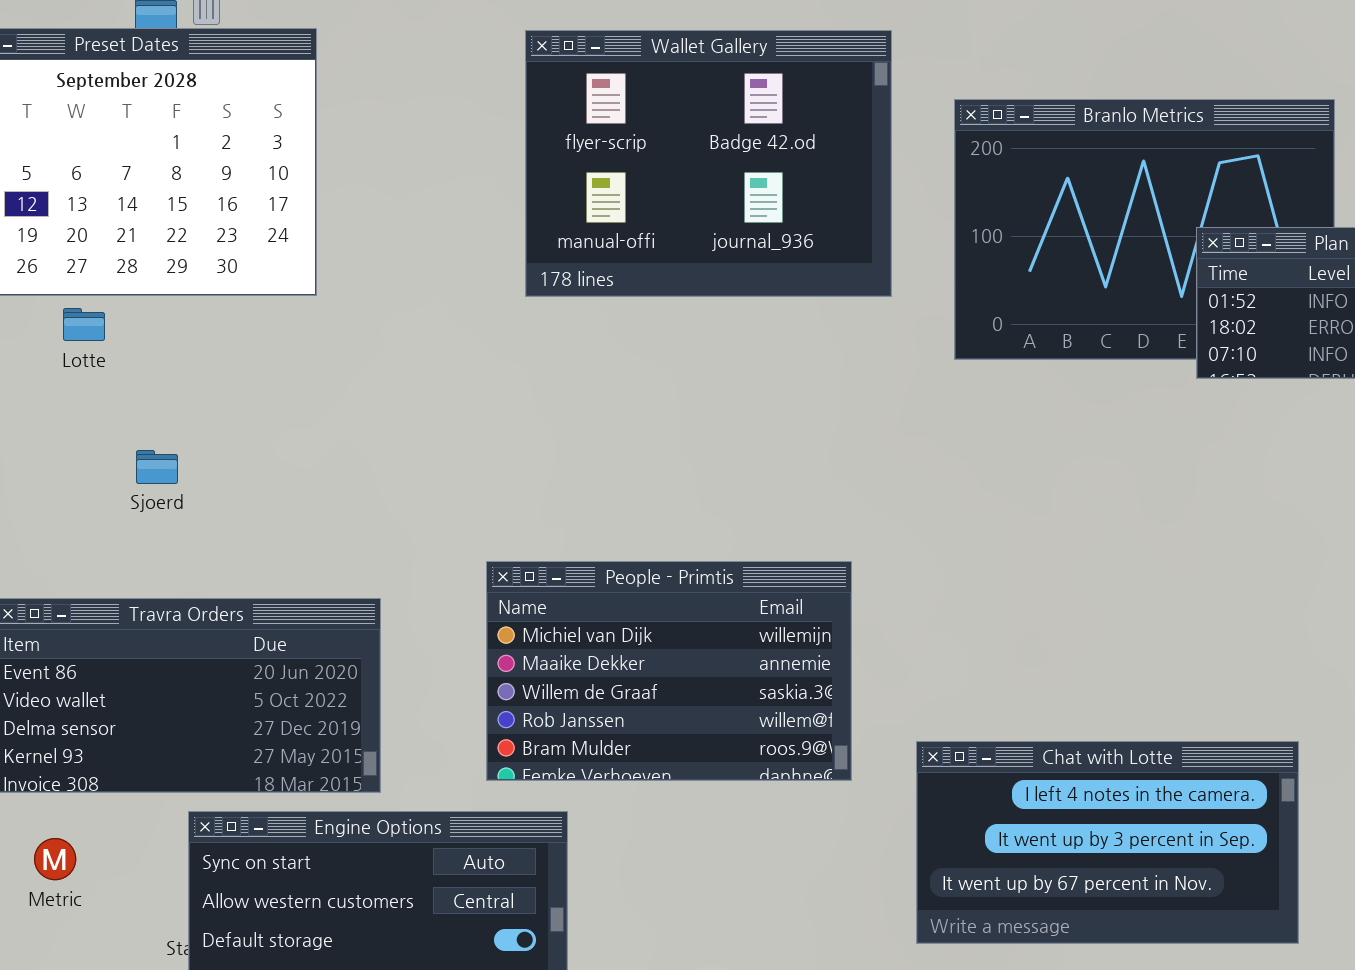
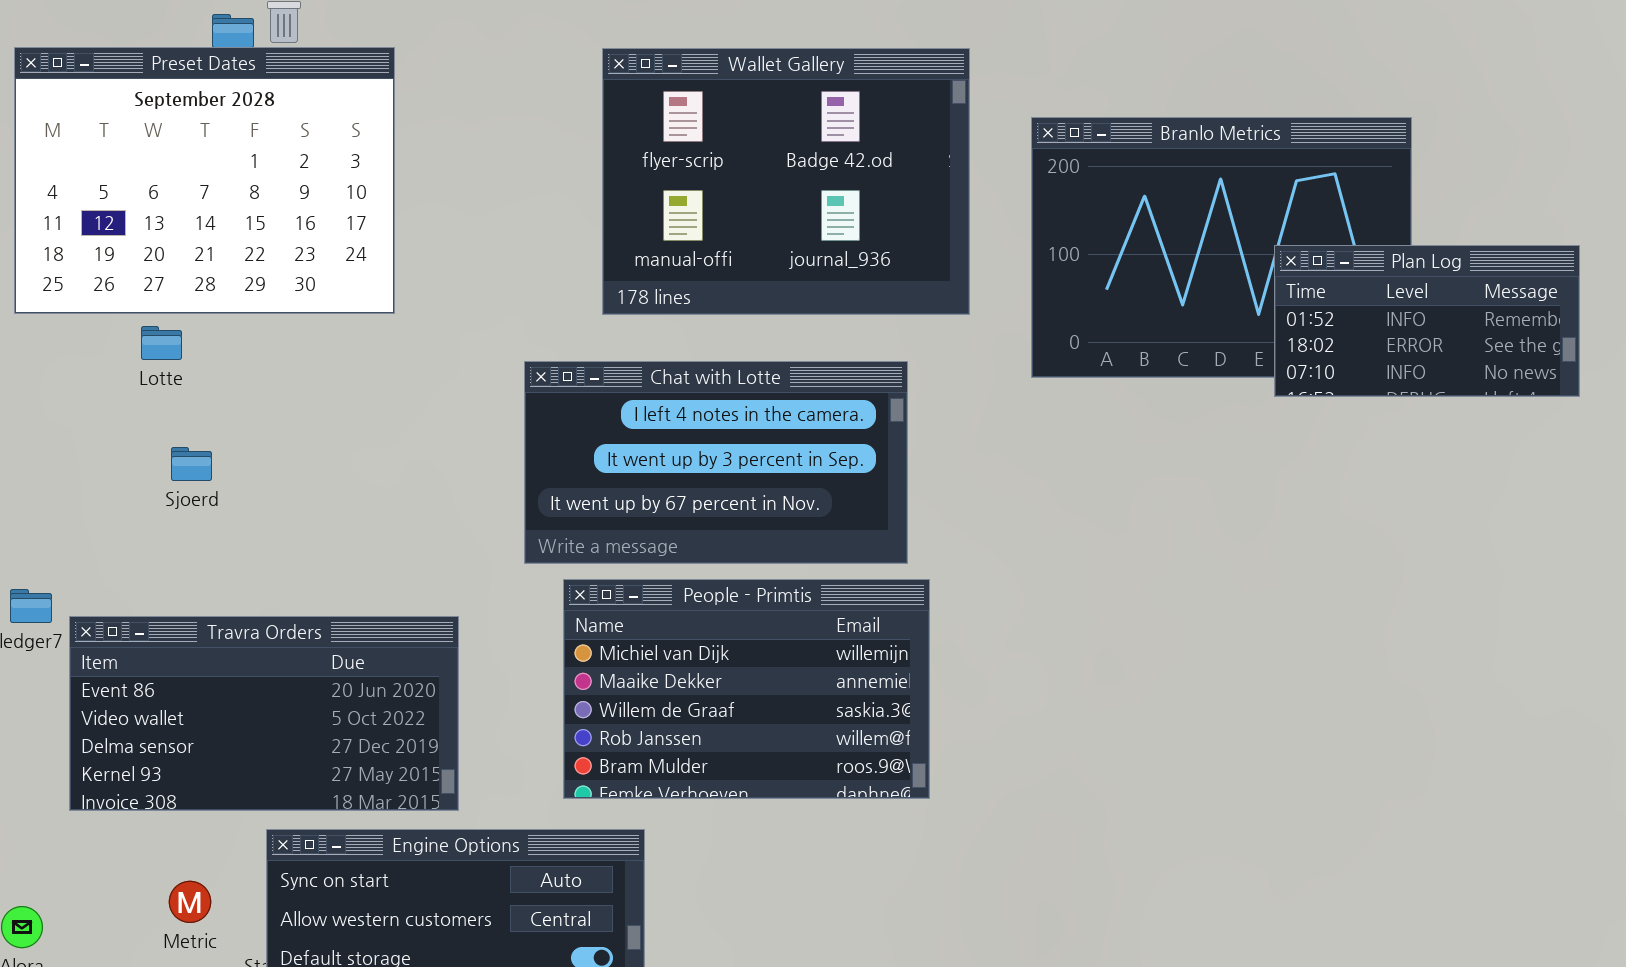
Sjoerd: [136,450,178,484] -> [171,447,212,481], moved
Chat with Lotte: [916,741,1299,944] -> [524,361,908,564], moved
Metric: [34,838,76,880] -> [169,881,211,923], moved

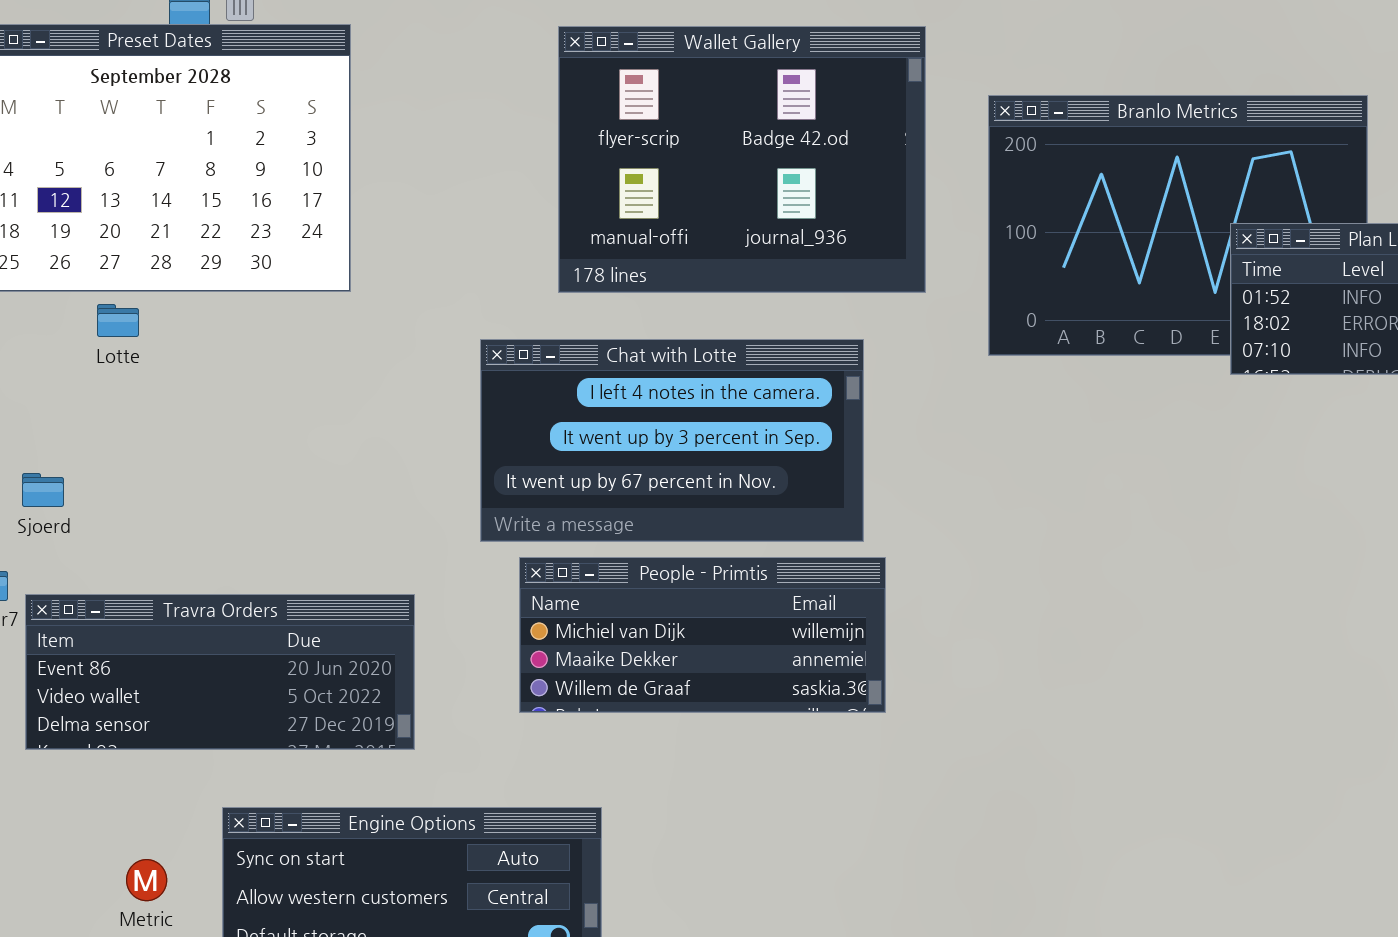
Sjoerd: [171,447,212,481] -> [22,473,64,507], moved
People - Primtis: [563,579,930,799] -> [519,557,886,713], resized
Travra Orders: [69,616,459,811] -> [25,594,415,750], resized

